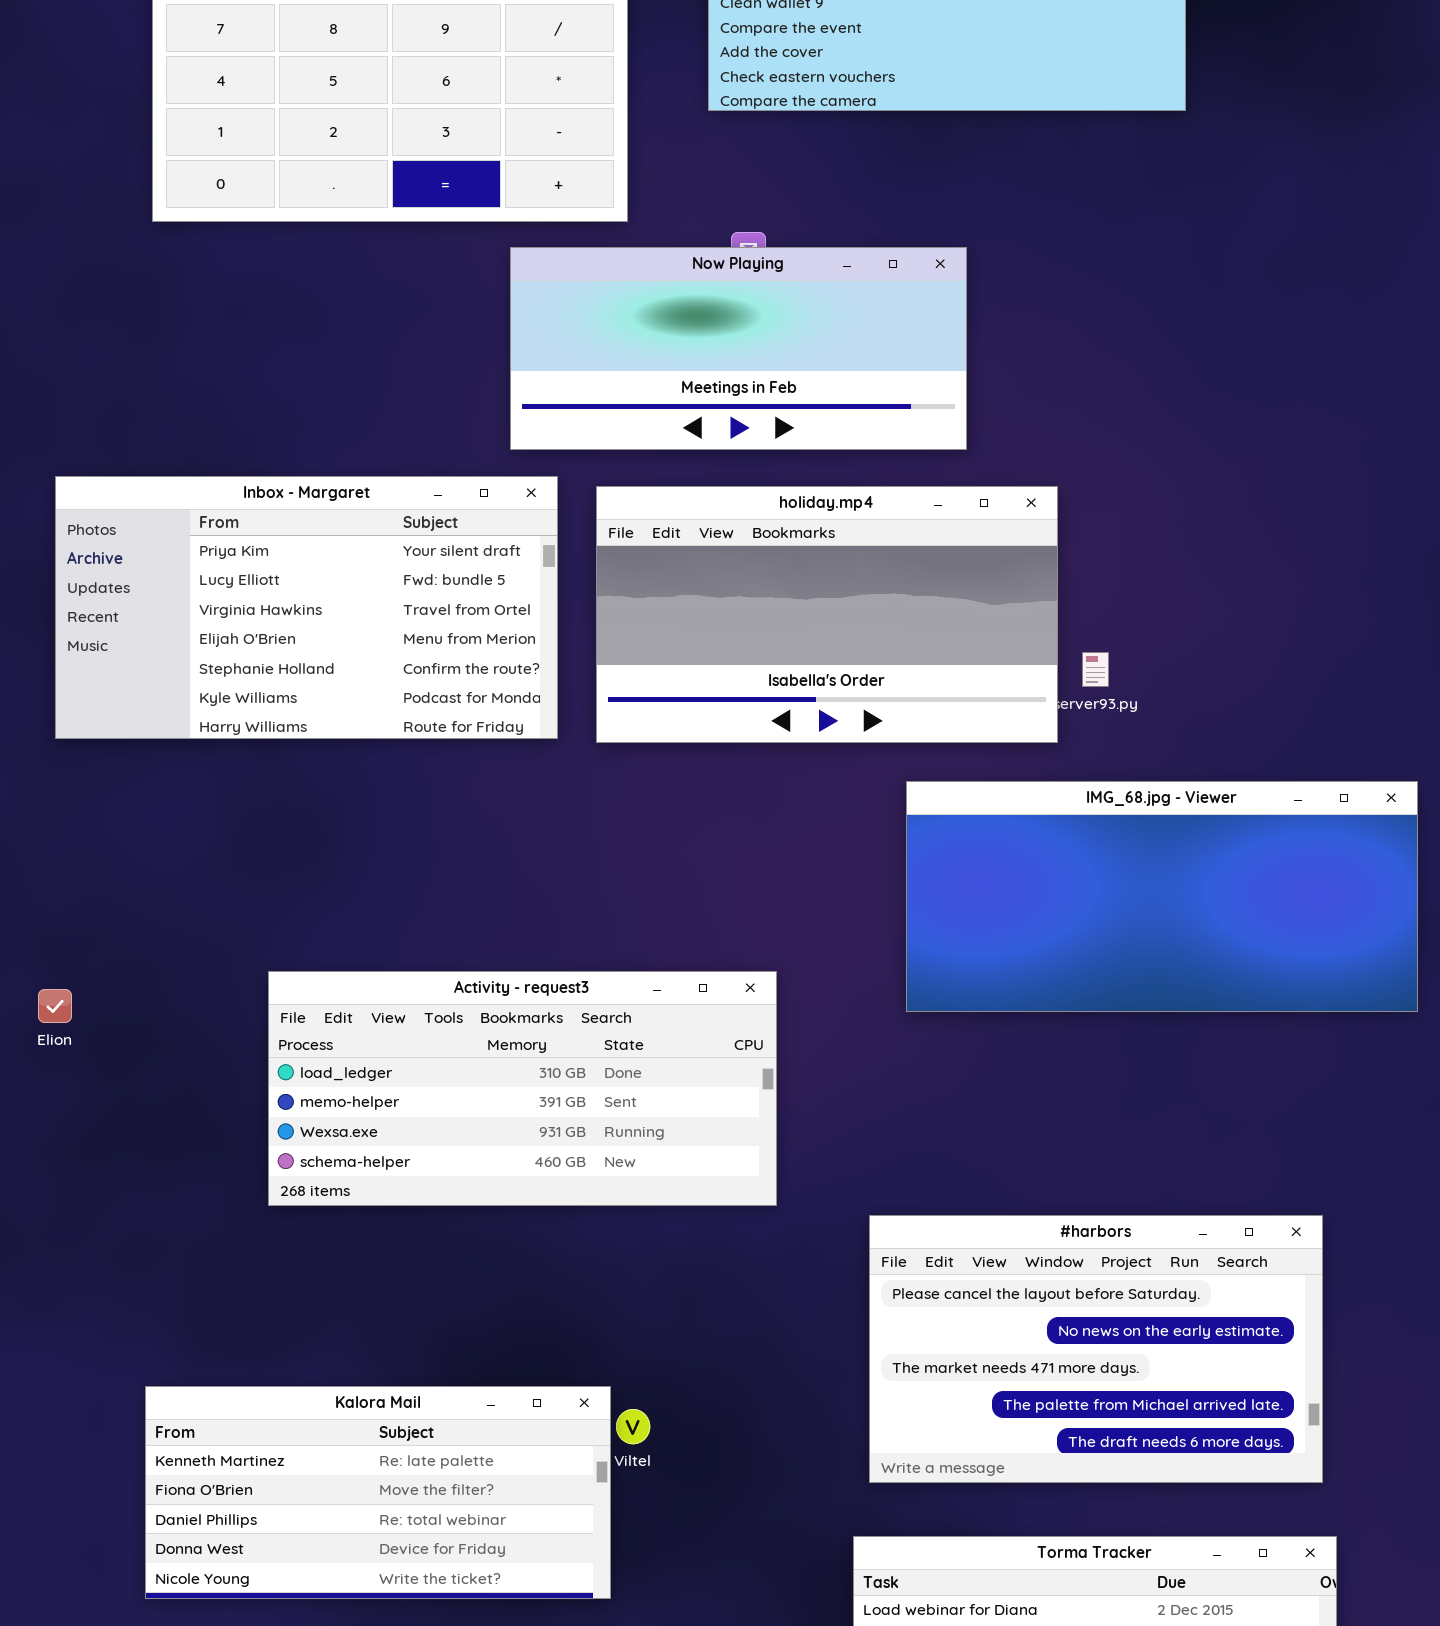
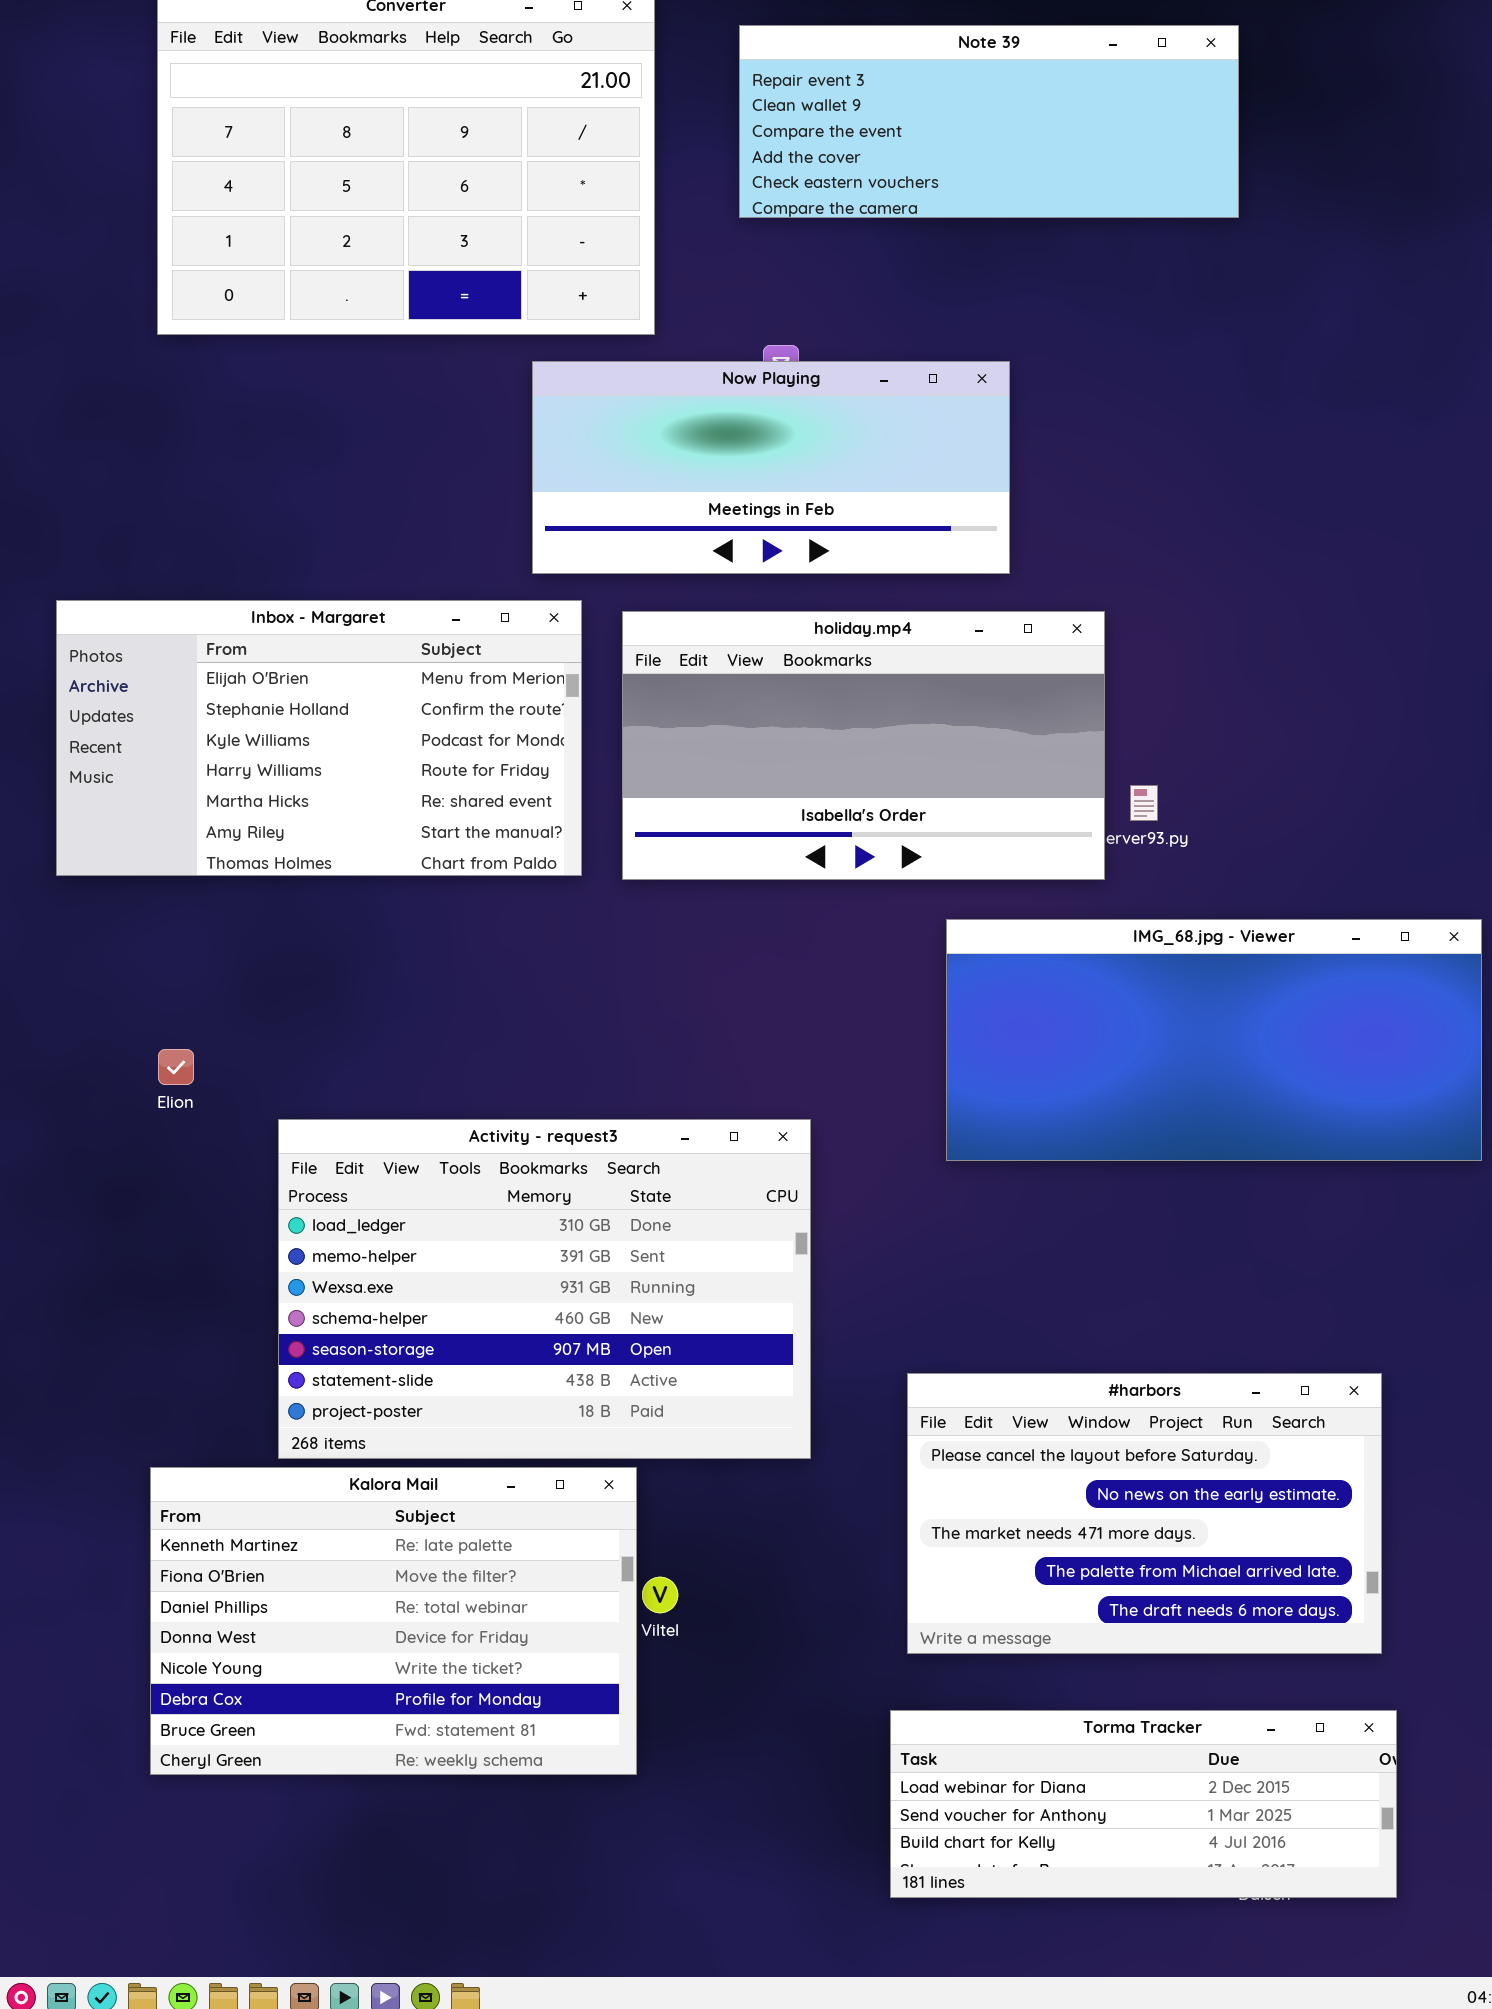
Inbox - Margaret: [55,476,558,739] -> [56,600,582,876], scrolled down 3 rows
Activity - request3: [268,971,777,1206] -> [278,1119,811,1459], resized
Elion: [38,989,72,1023] -> [158,1049,194,1085], moved
Kalora Mail: [145,1386,611,1599] -> [150,1467,637,1775], resized

